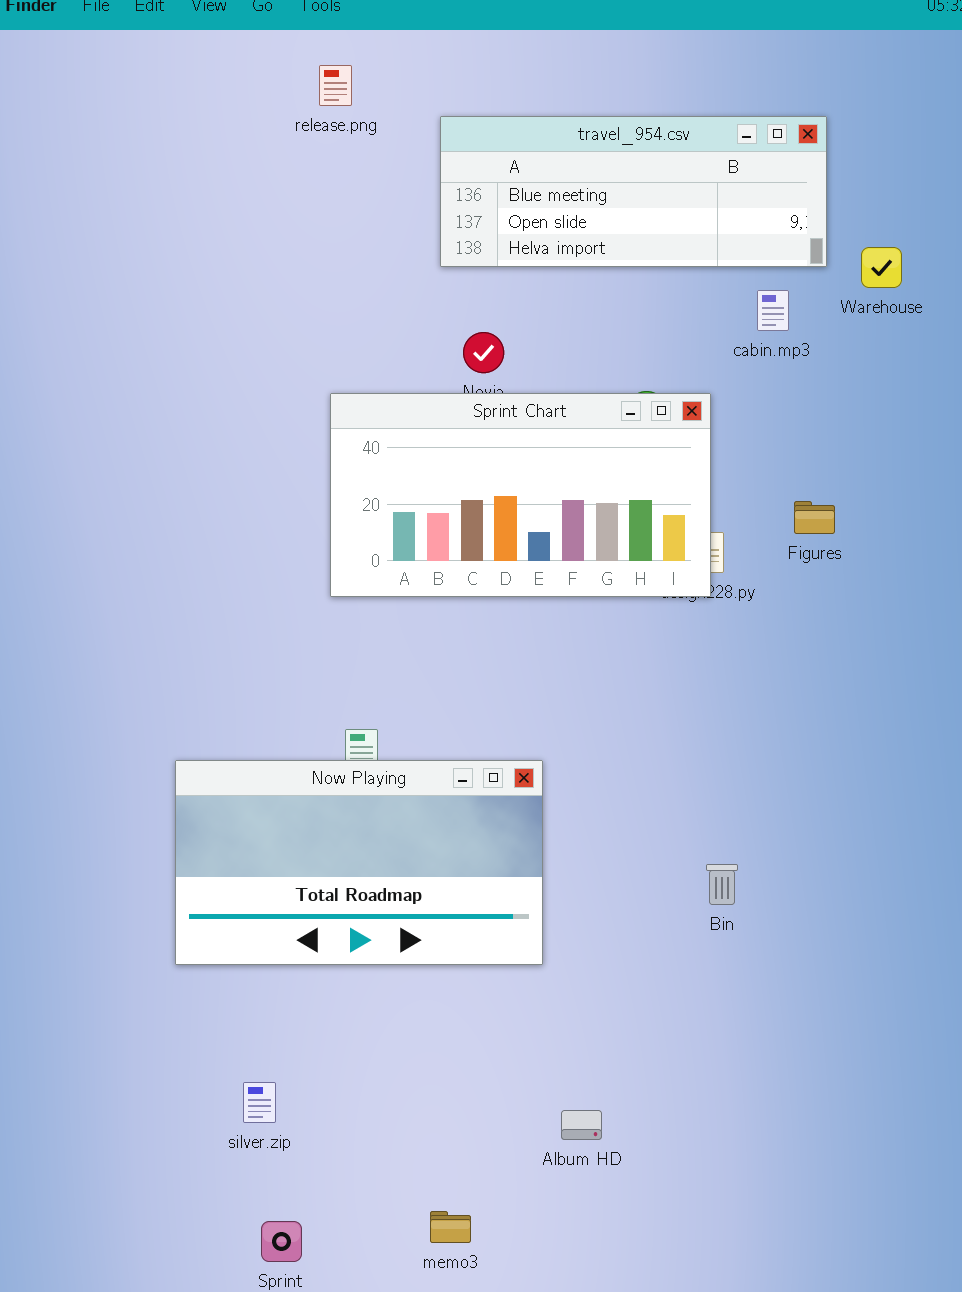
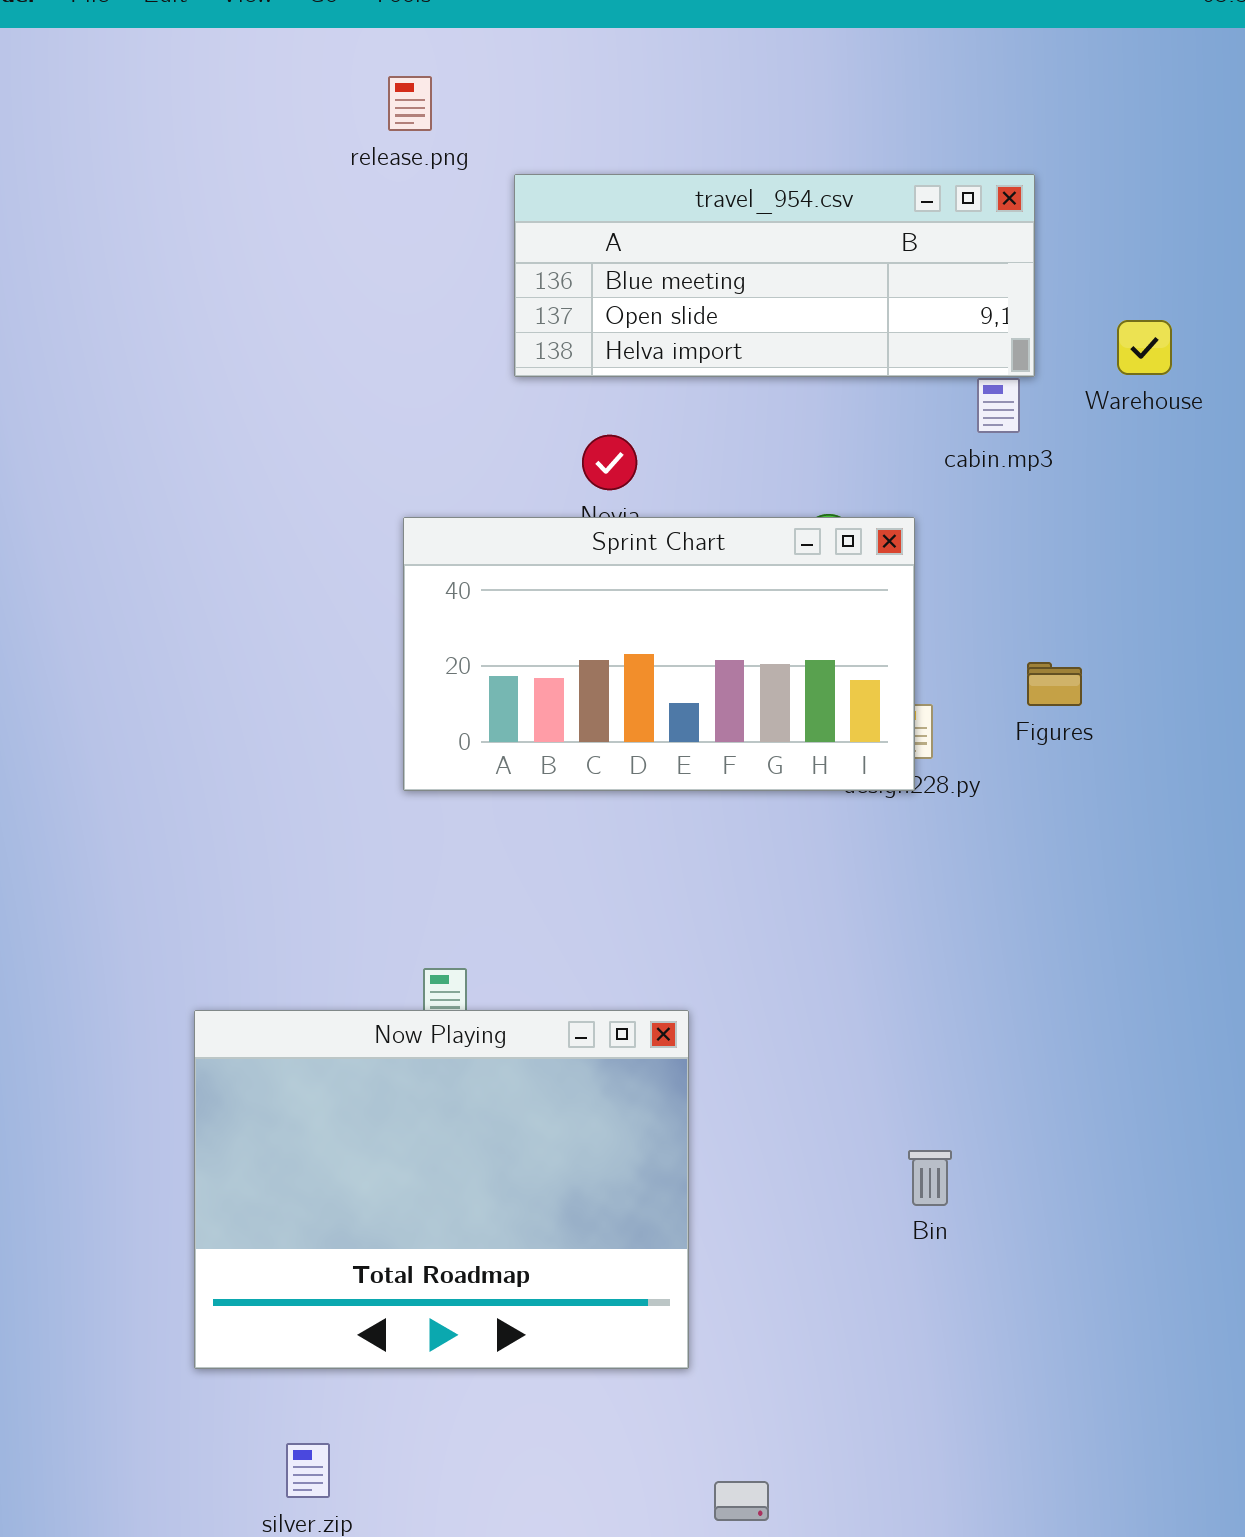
travel_954.csv: [440,116,827,267] -> [514,174,1035,377], moved
Now Playing: [175,760,543,965] -> [194,1010,689,1369], resized

